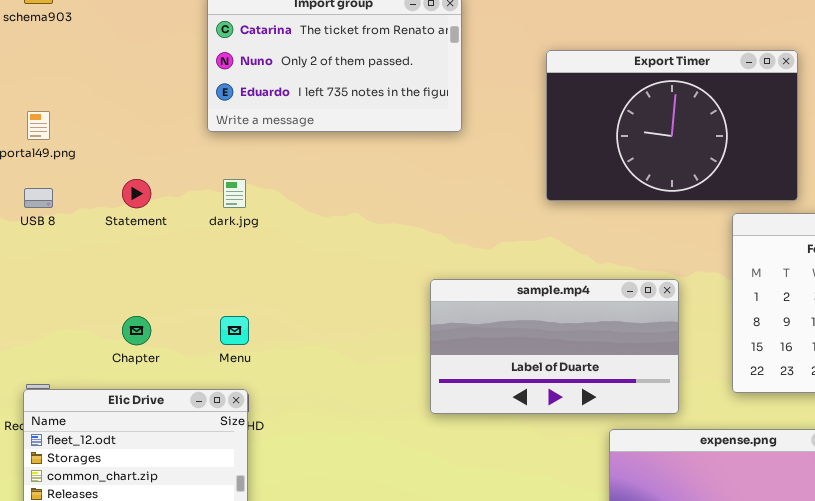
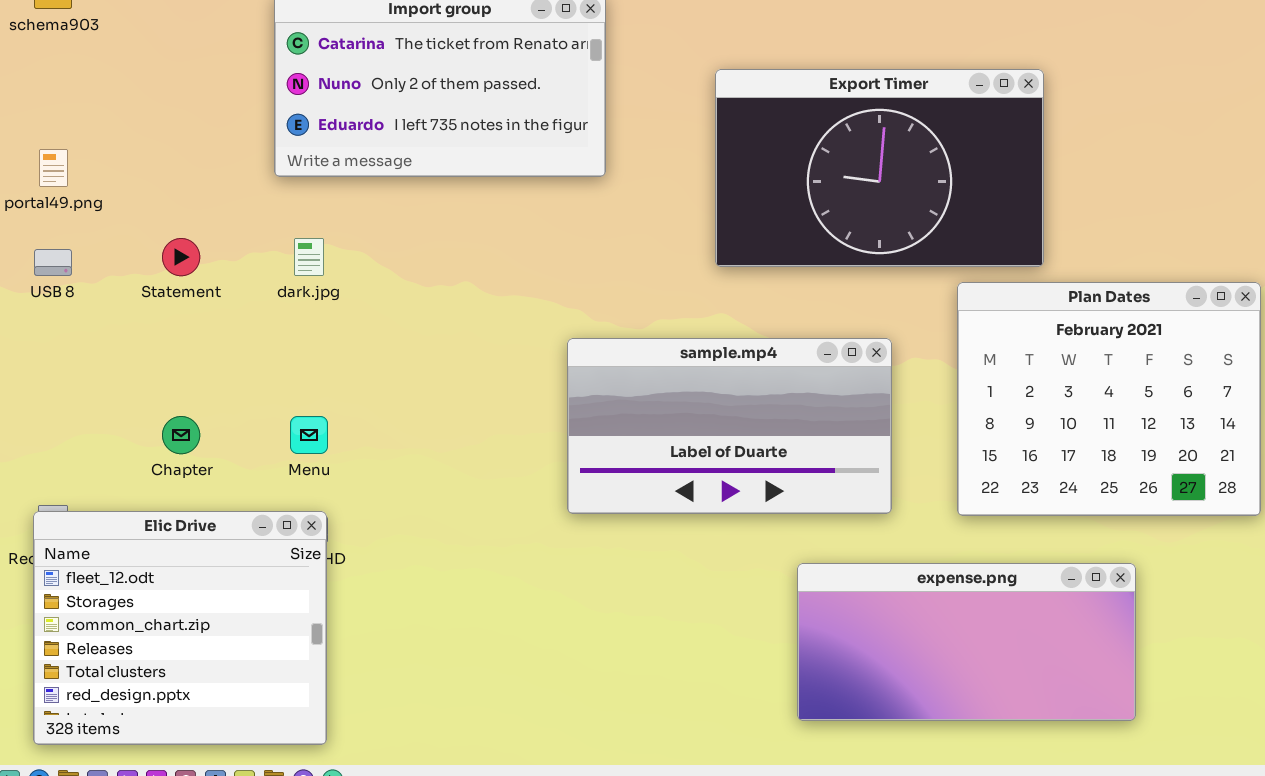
sample.mp4: [430,279,679,414] -> [567,338,892,514], moved

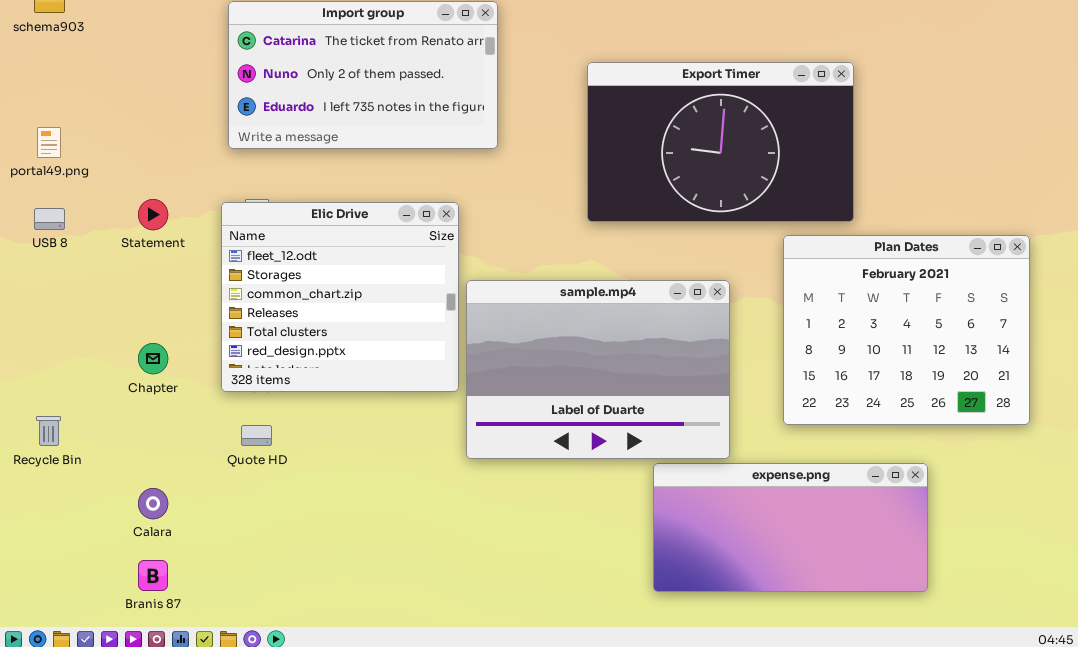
sample.mp4: [567,338,892,514] -> [466,280,730,459], resized
Elic Drive: [33,511,327,745] -> [221,202,459,392], moved

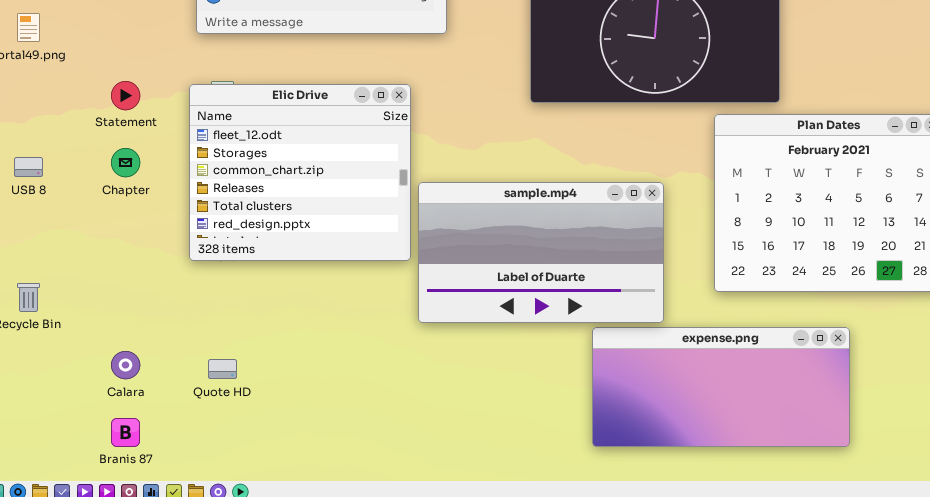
USB 8: [34,208,65,230] -> [14,157,43,177], moved
sample.mp4: [466,280,730,459] -> [418,182,664,323], resized
Chapter: [138,343,168,374] -> [111,148,140,177], moved
Quote HD: [241,425,272,446] -> [208,359,237,379], moved

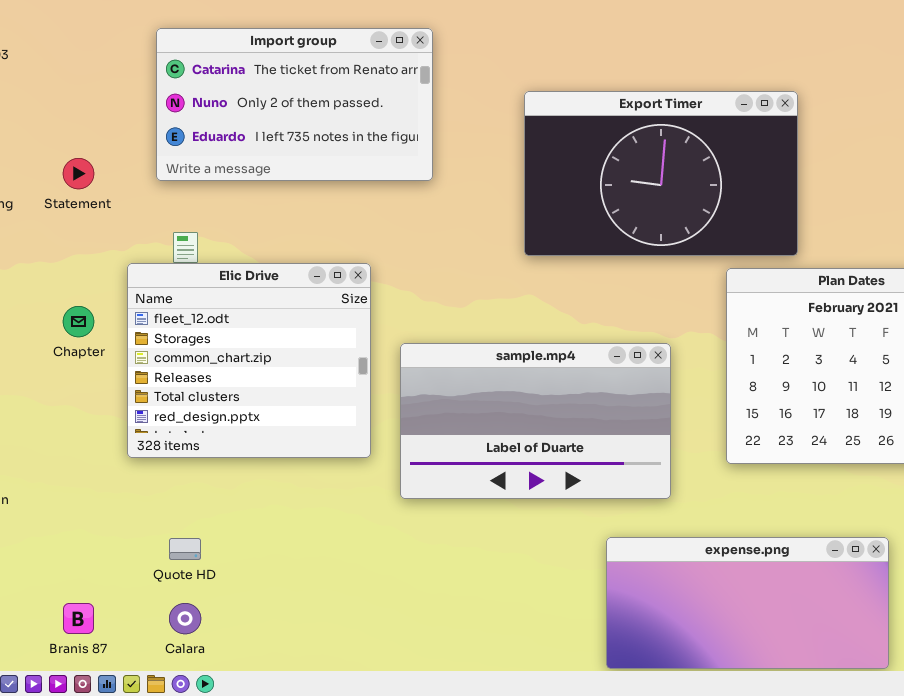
Statement: [111,81,140,110] -> [63,158,94,189], moved
Elic Drive: [189,84,411,261] -> [127,263,371,458], moved
expense.png: [592,327,850,447] -> [606,537,889,669], moved
Calara: [111,351,140,379] -> [169,603,201,634], moved

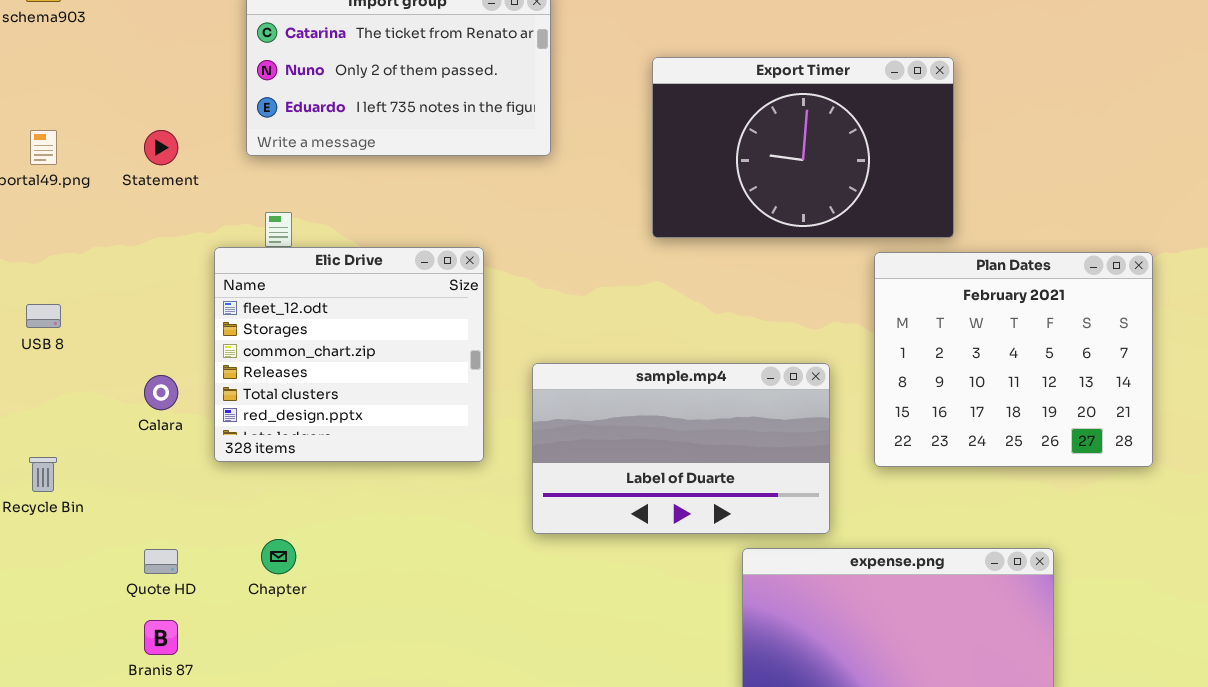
Chapter: [63,306,94,337] -> [261,539,296,574], moved
sample.mp4: [400,343,671,499] -> [532,363,830,534], moved
Quote HD: [169,538,201,560] -> [144,549,178,574], moved
Calara: [169,603,201,634] -> [144,375,178,410], moved

